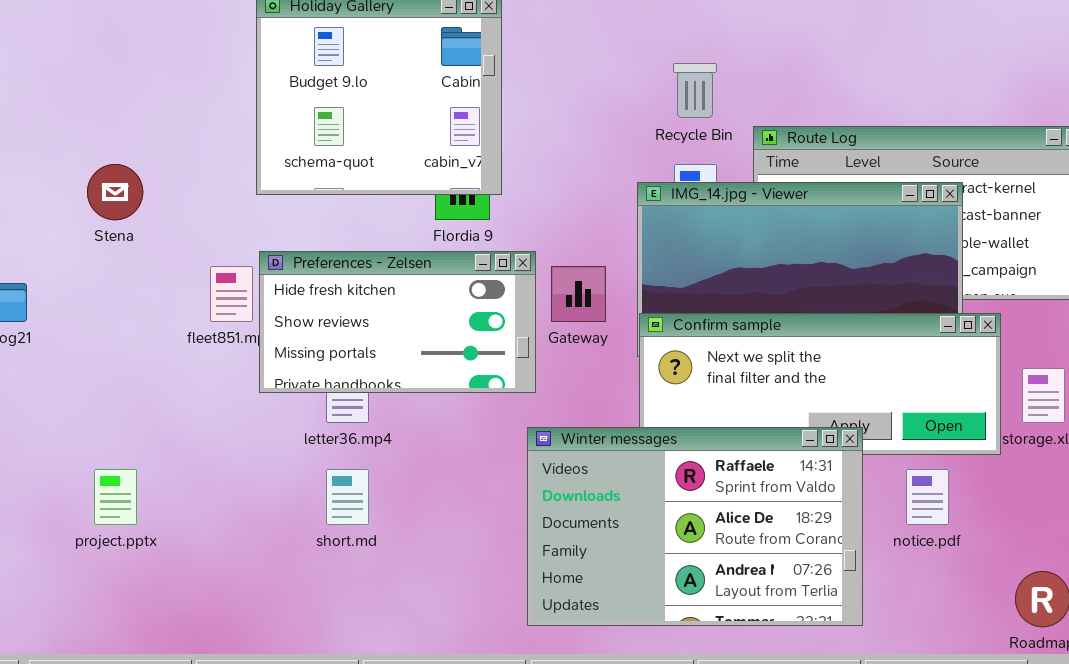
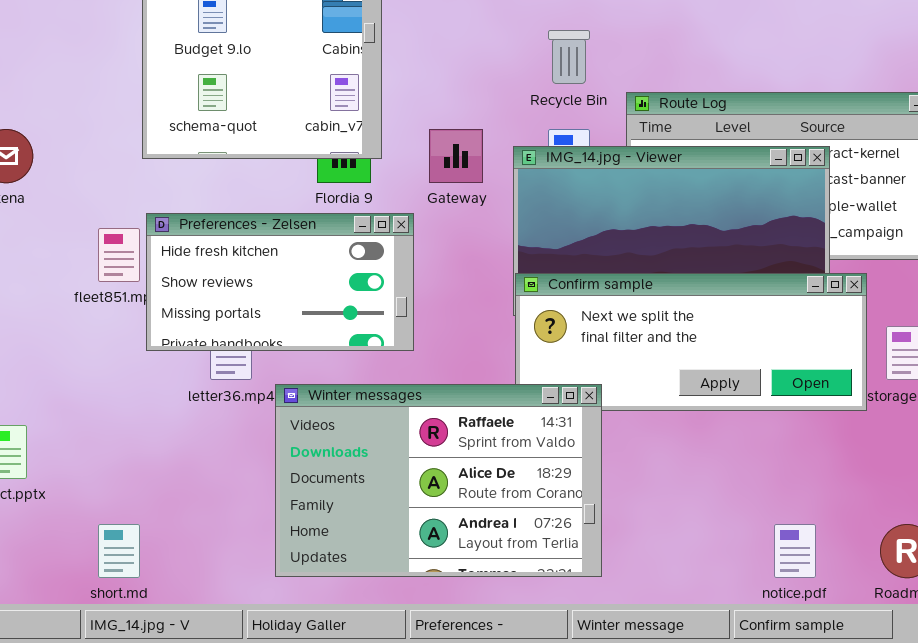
Gateway: [551,266,606,322] -> [429,129,483,183], moved
Winter messages: [527,427,863,626] -> [275,384,602,577], moved
short.md: [326,469,369,525] -> [98,524,140,578], moved
notice.pdf: [906,469,949,525] -> [774,524,816,578], moved

